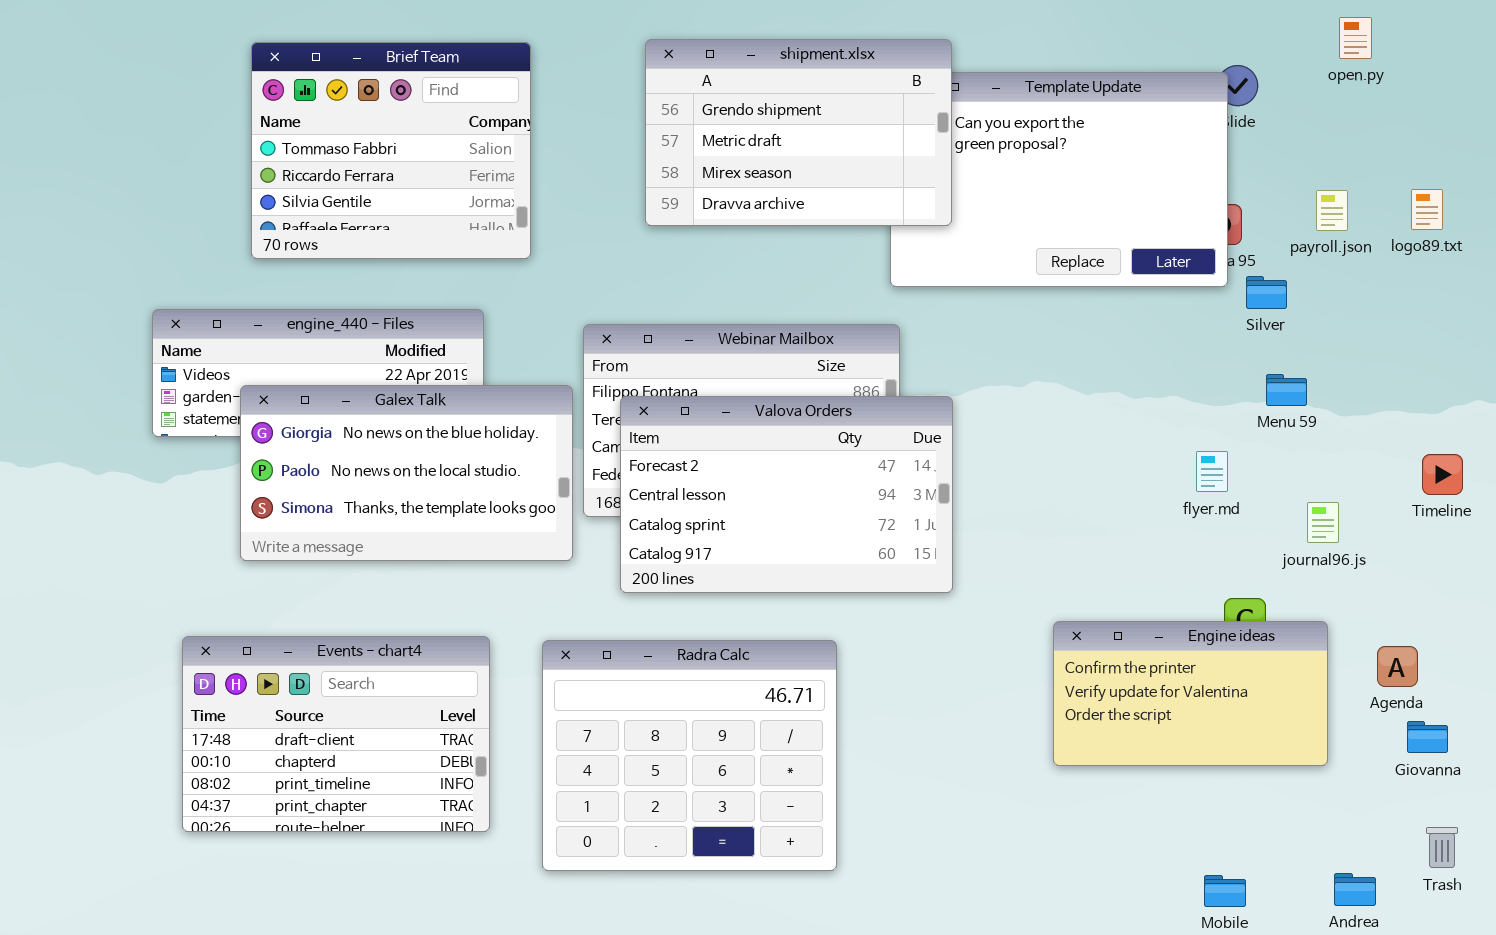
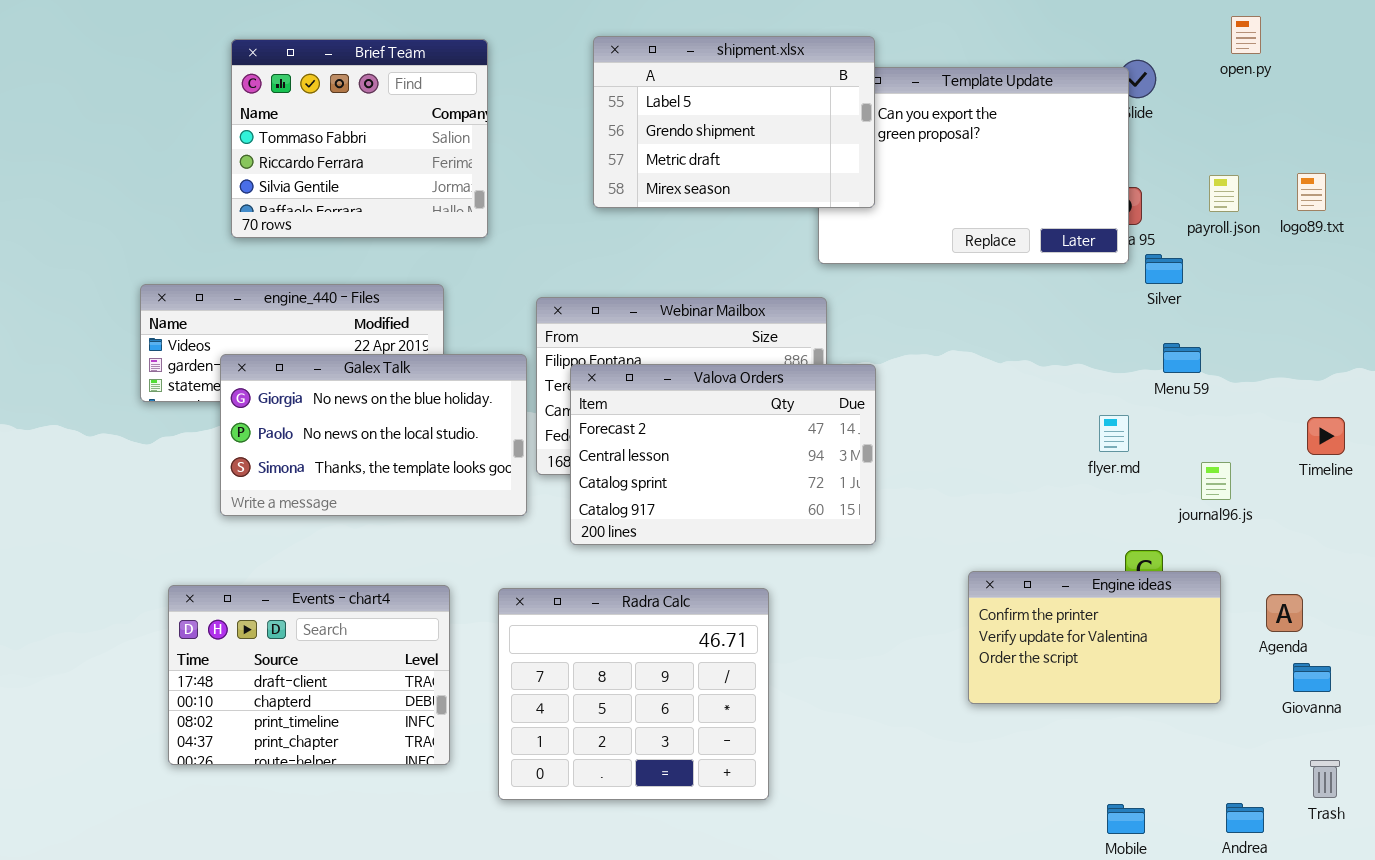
shipment.xlsx: [645,39,952,226] -> [593,36,875,208], scrolled up 1 row

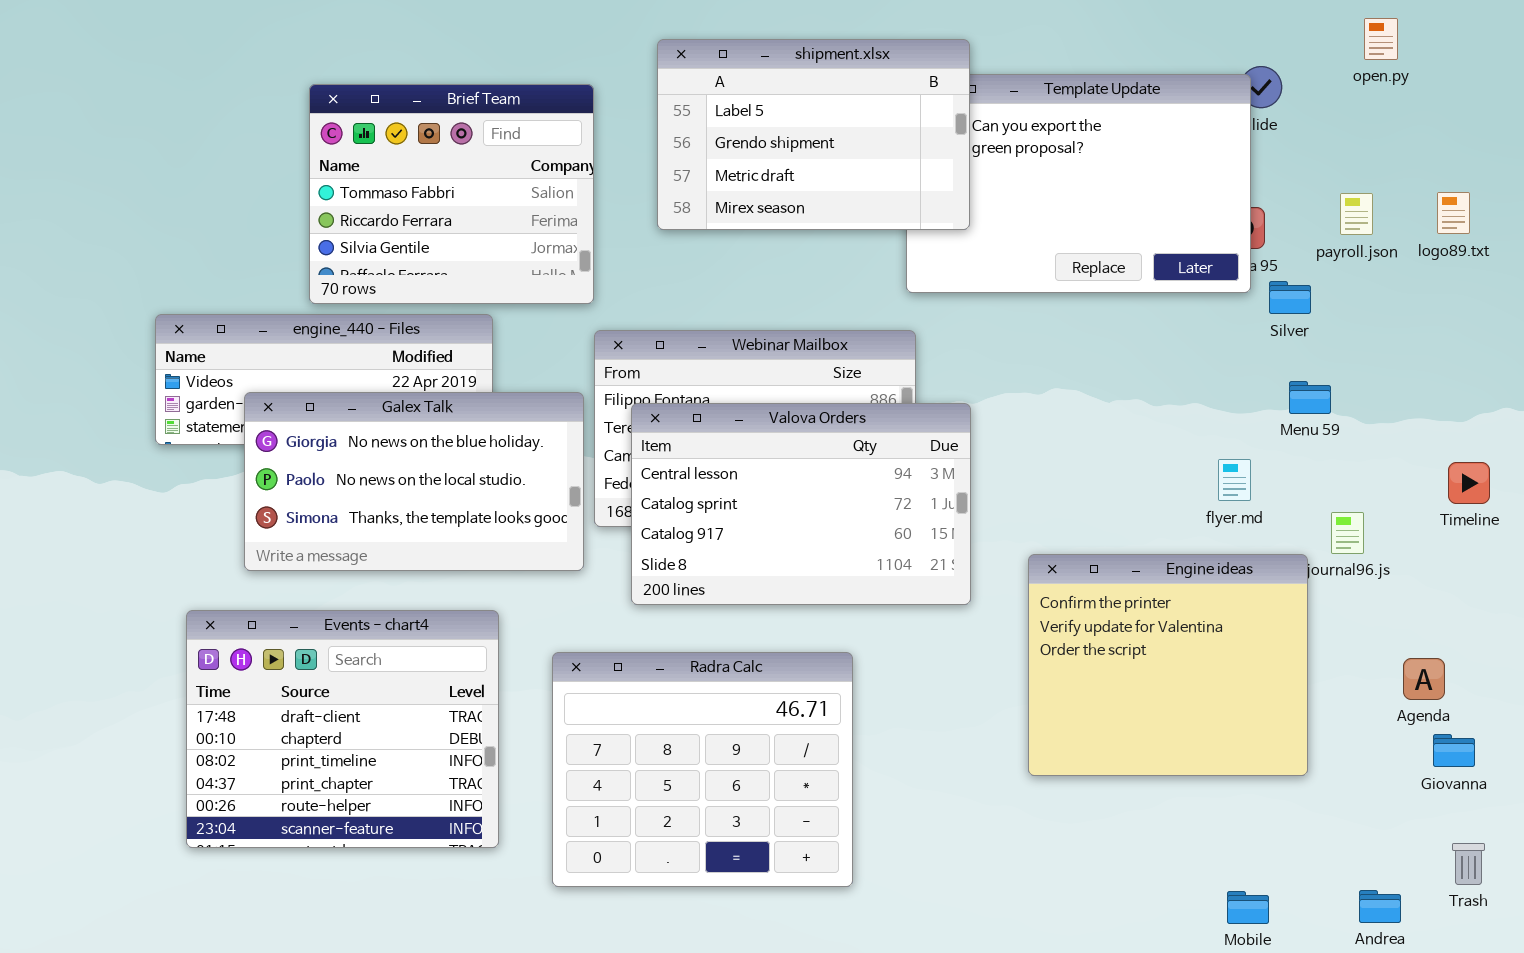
Brief Team: [231,39,488,238] -> [309,84,594,304], moved
Valova Orders: [570,364,876,545] -> [631,403,971,605], scrolled down 1 row
Engine ideas: [968,571,1221,704] -> [1028,554,1308,776], moved, resized
Events - chart4: [168,585,450,765] -> [186,610,499,848], resized

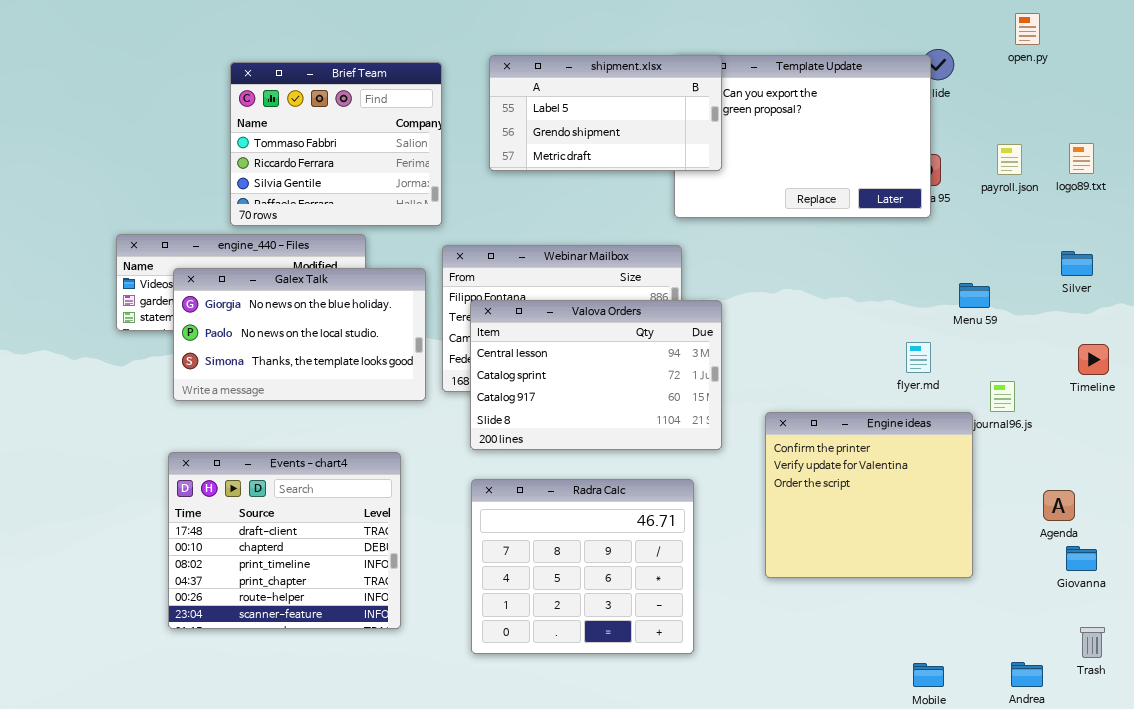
shipment.xlsx: [657,39,970,230] -> [489,55,722,171], resized
Silver: [1269,281,1311,314] -> [1061,251,1093,276], moved
Galex Talk: [244,392,584,571] -> [173,268,426,401], moved
Events - chart4: [186,610,499,848] -> [168,452,401,629], moved
Radra Calc: [552,652,853,887] -> [471,479,694,654], moved

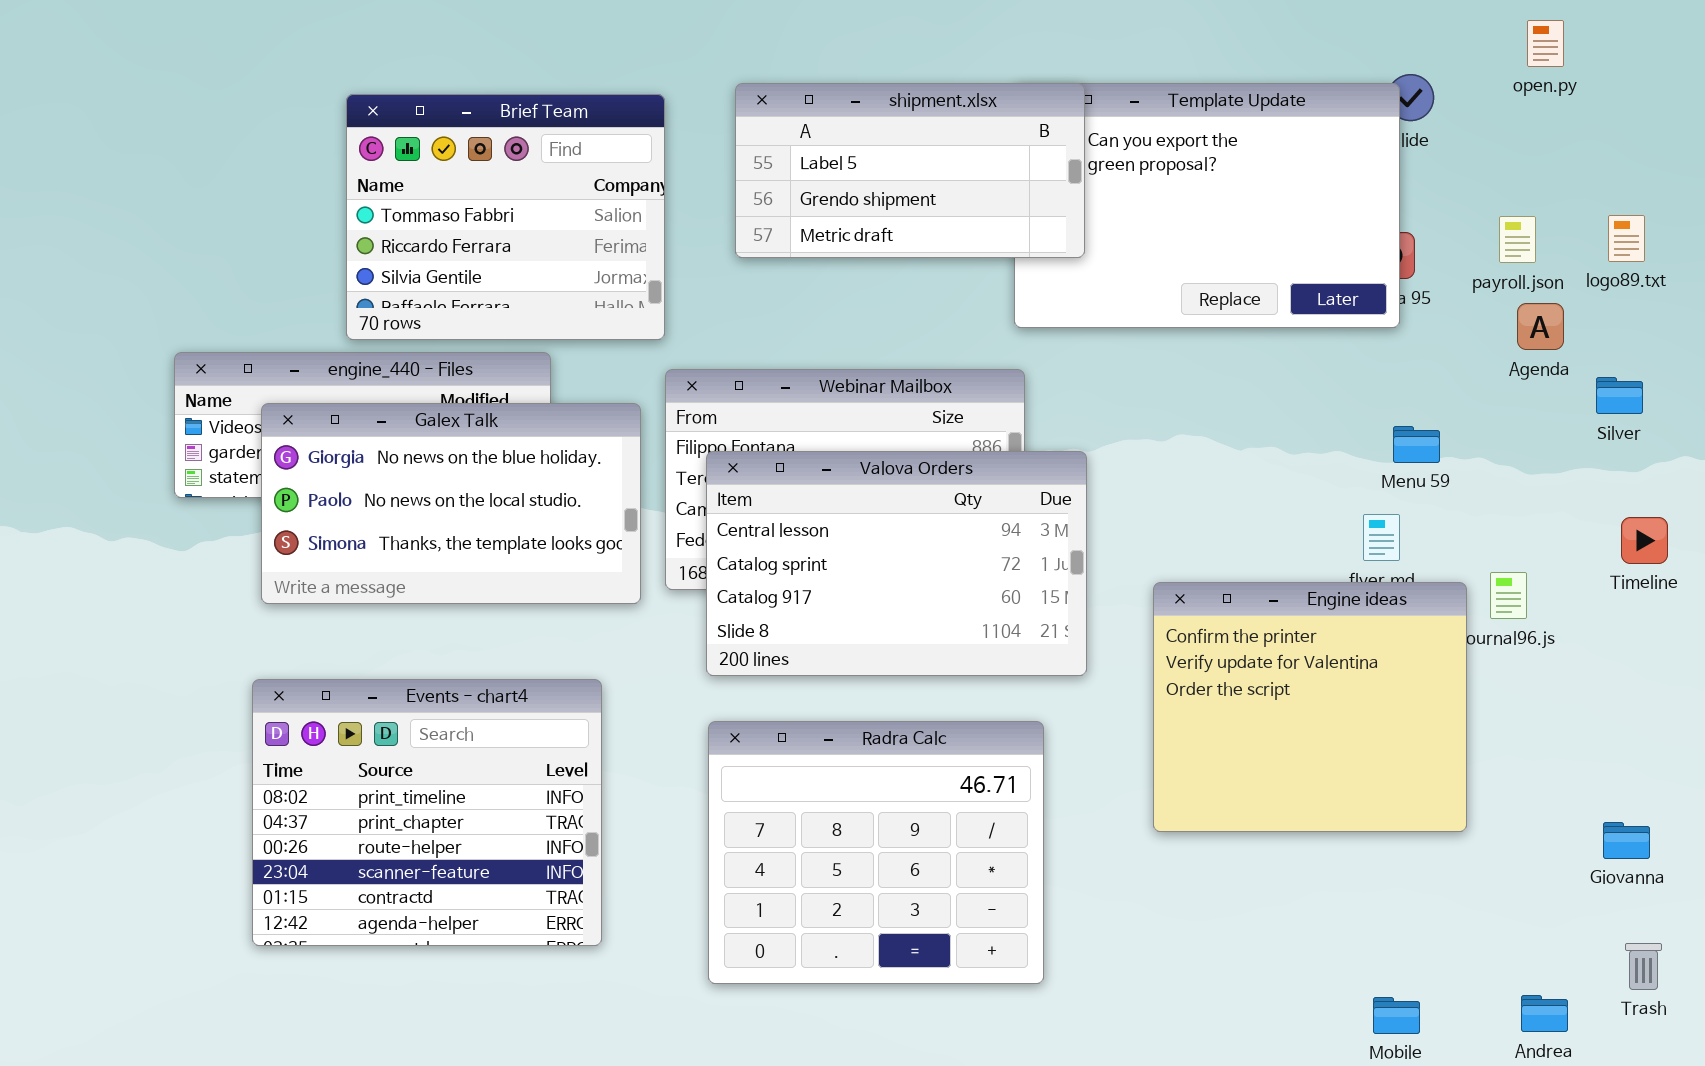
Menu 59: [959,283,990,308] -> [1393,426,1440,463], moved
Engine ideas: [765,412,973,578] -> [1153,582,1467,832], moved
Events - chart4: [168,452,401,629] -> [252,679,602,946], scrolled down 2 rows
Agenda: [1043,490,1075,521] -> [1517,303,1564,350], moved

